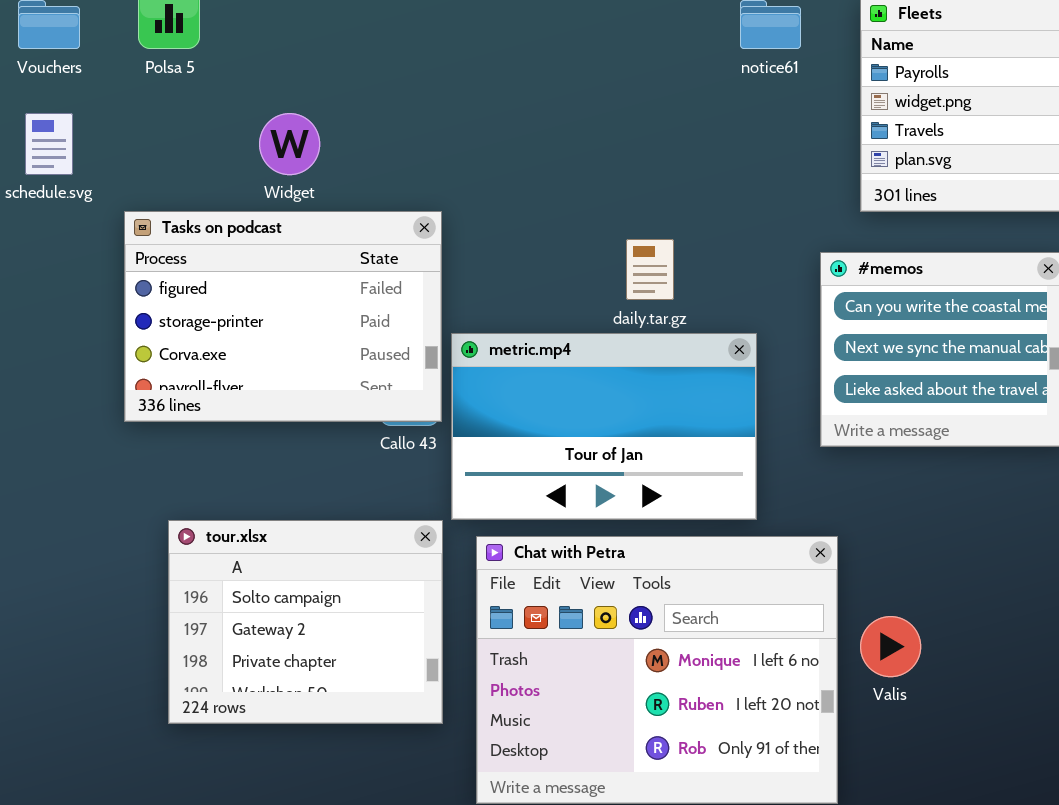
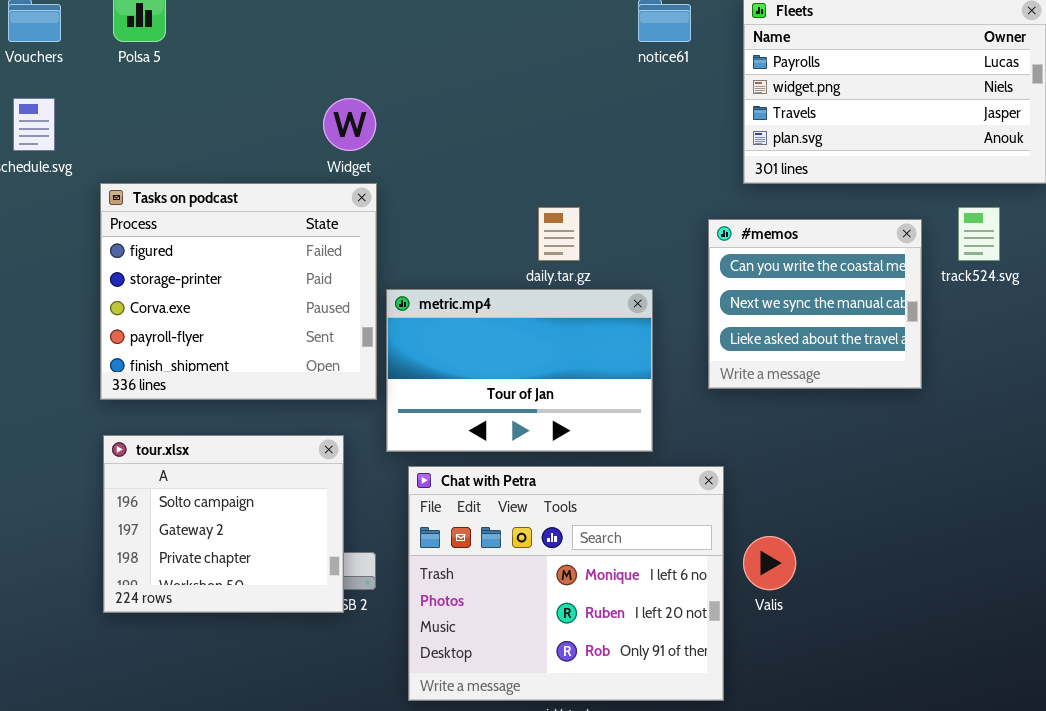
Widget: [259,113,320,175] -> [323,98,376,151], moved
Tasks on podcast: [124,211,442,422] -> [100,183,377,400], resized
tour.xlsx: [168,520,443,724] -> [103,435,344,613], moved

